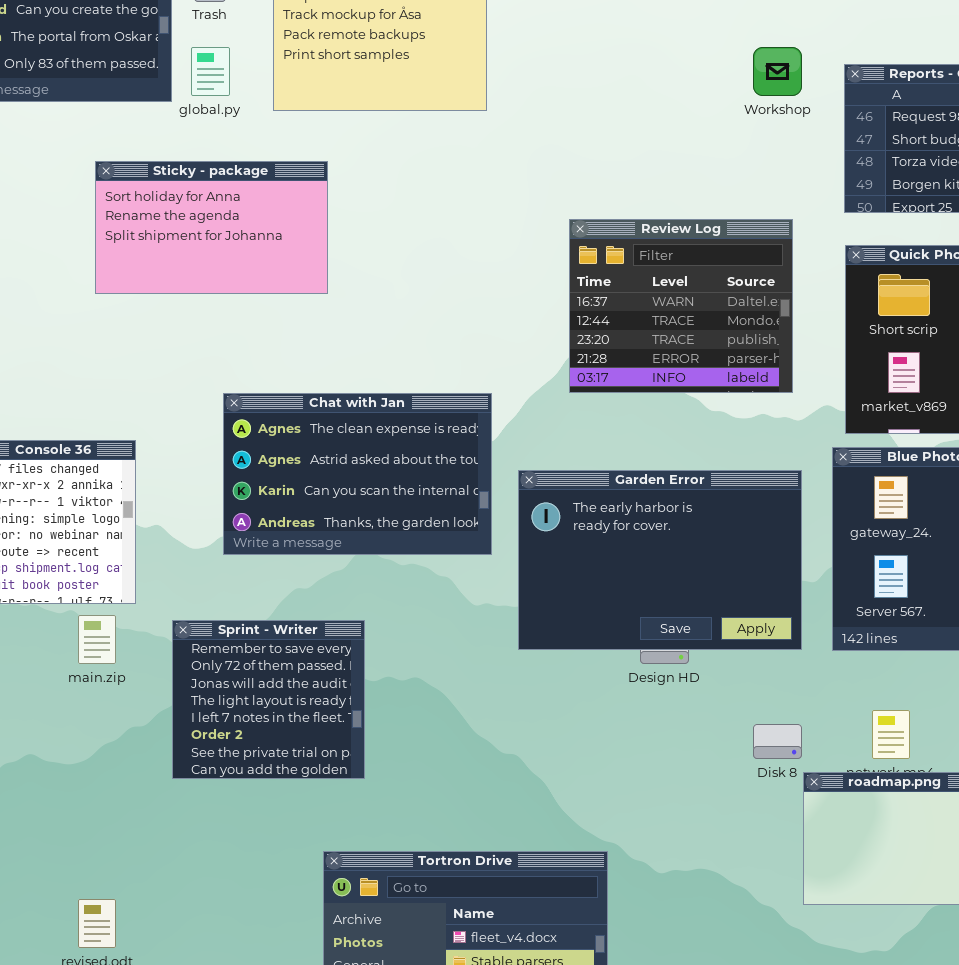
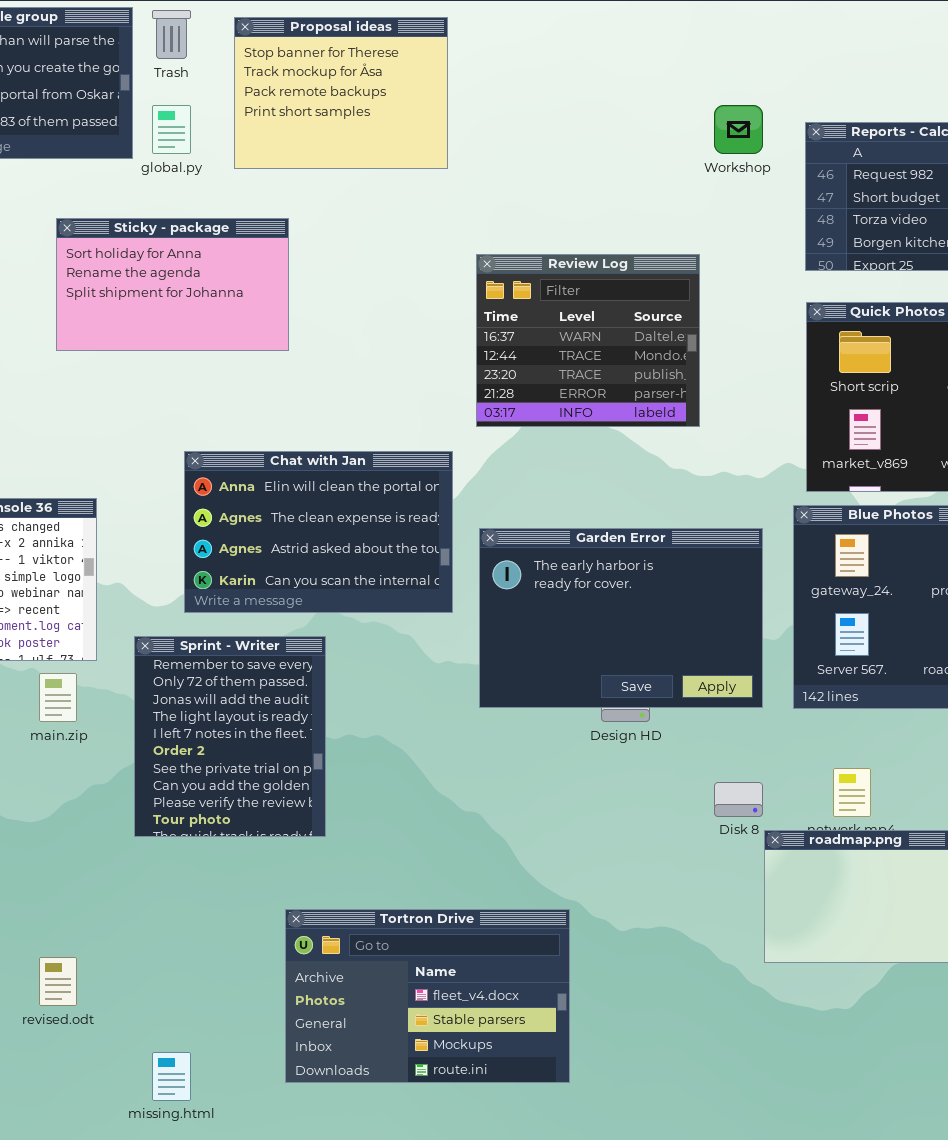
Review Log: [569,219,793,393] -> [476,254,700,427], moved
Chat with Jan: [223,393,492,555] -> [184,451,453,613], scrolled up 1 row
Sprint - Writer: [172,620,365,779] -> [134,636,326,837], resized

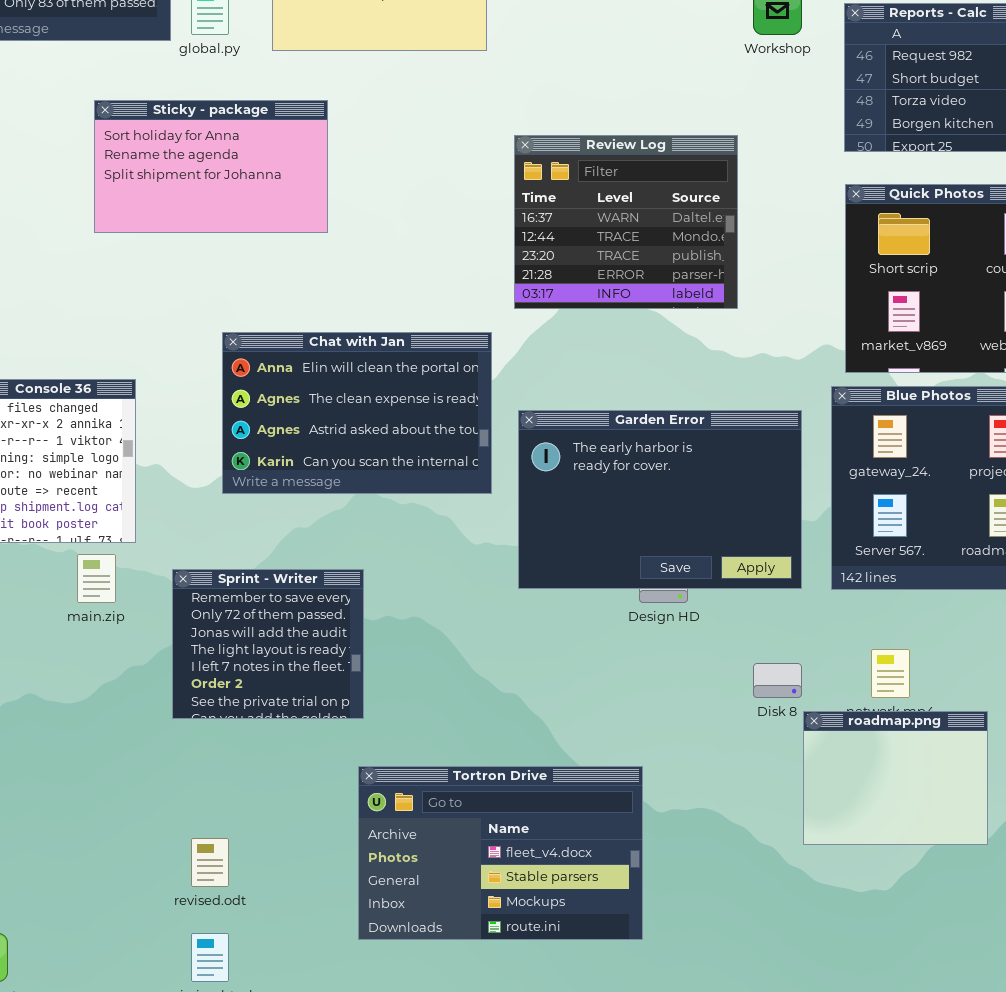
Sprint - Writer: [134,636,326,837] -> [172,569,364,719], resized
Tortron Drive: [285,909,570,1083] -> [358,766,643,940], moved
revised.odt: [39,957,77,1006] -> [191,838,229,887], moved

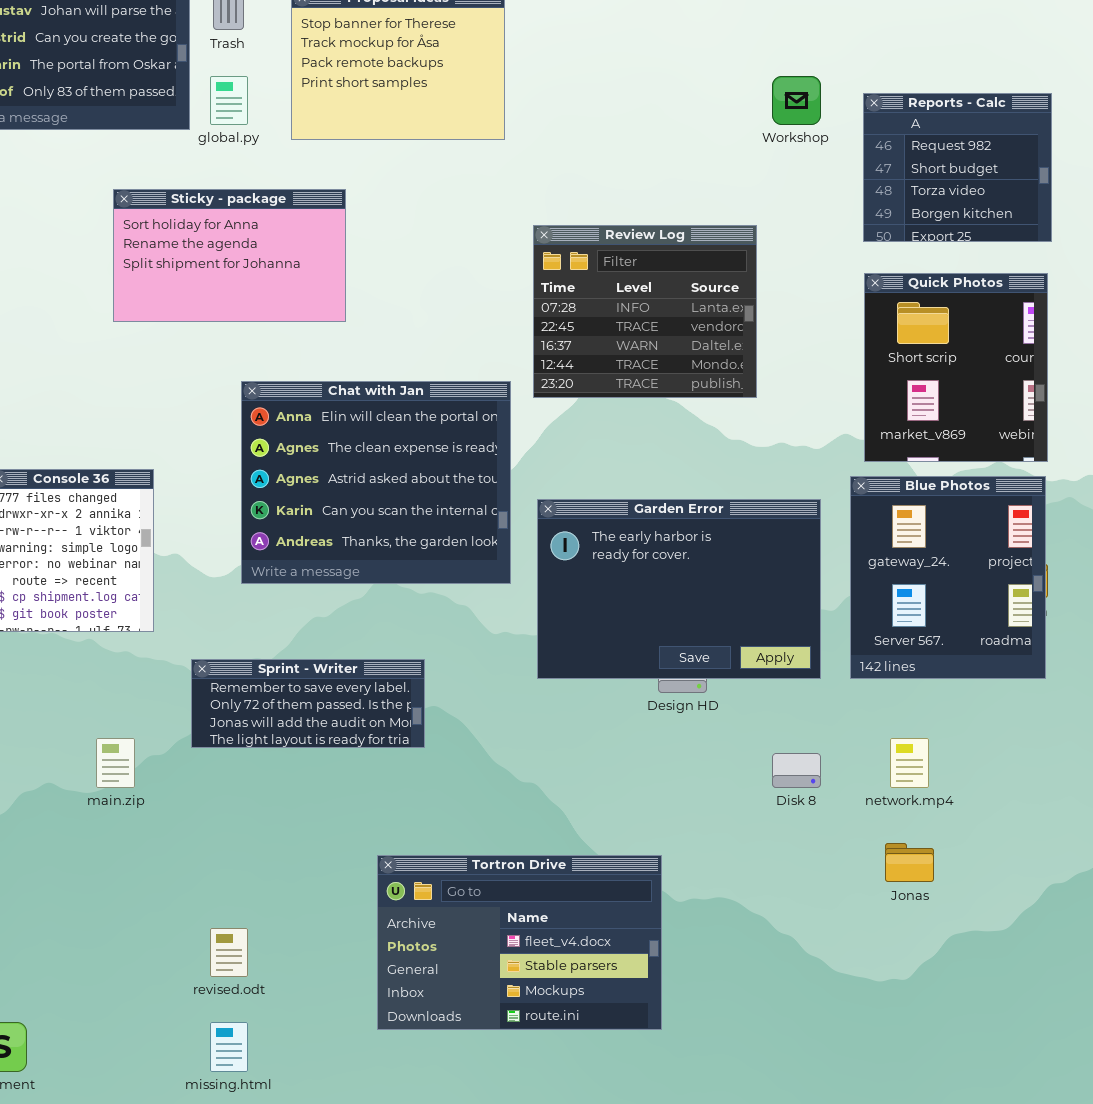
Review Log: [514,135,738,309] -> [533,225,757,398], scrolled up 2 rows
Chat with Jan: [222,332,492,494] -> [241,381,511,584], resized
main.zip: [77,554,116,603] -> [96,738,135,788], moved
Sprint - Writer: [172,569,364,719] -> [191,659,425,748], resized
roadmap.png: [803,711,988,845] -> none, closed

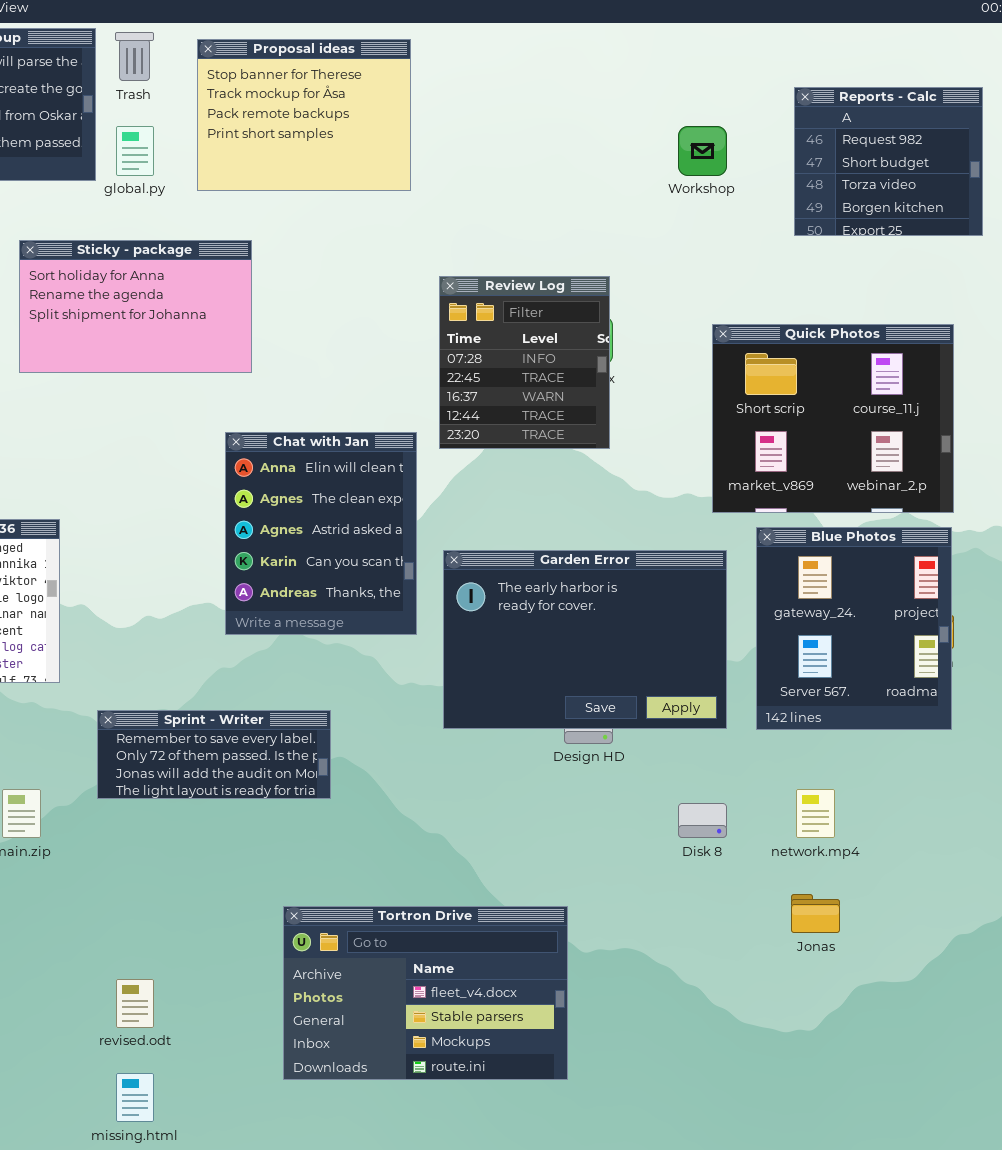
Reports - Calc: [863,93,1052,242] -> [794,87,983,236], moved
Review Log: [533,225,757,398] -> [439,276,610,449], resized
Quick Photos: [864,273,1048,462] -> [712,324,954,513], resized
Chat with Jan: [241,381,511,584] -> [225,432,417,635], resized

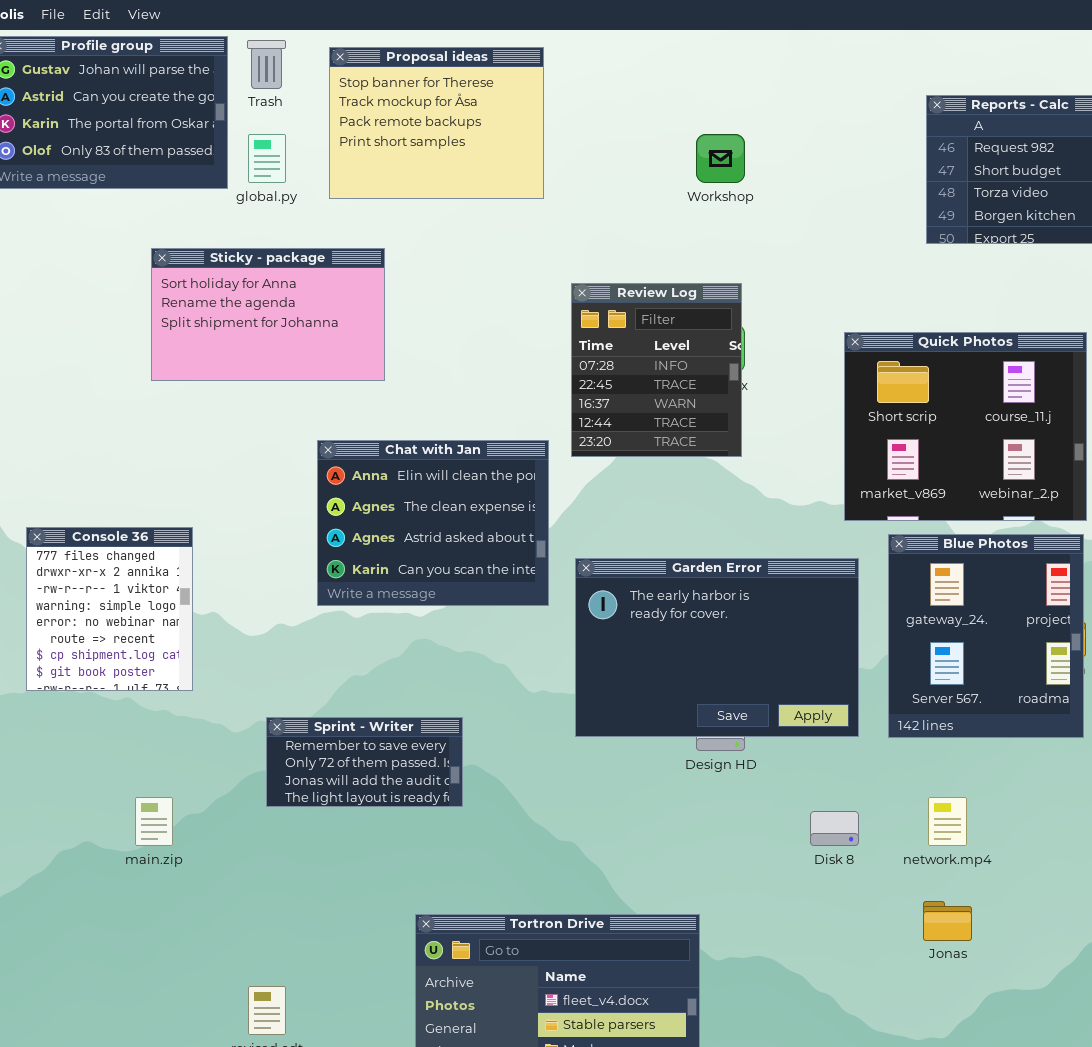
Workshop: [678,126,727,176] -> [696,134,745,183], moved
Chat with Jan: [225,432,417,635] -> [317,440,549,606], resized
Sprint - Writer: [97,710,331,799] -> [266,717,463,807], resized

